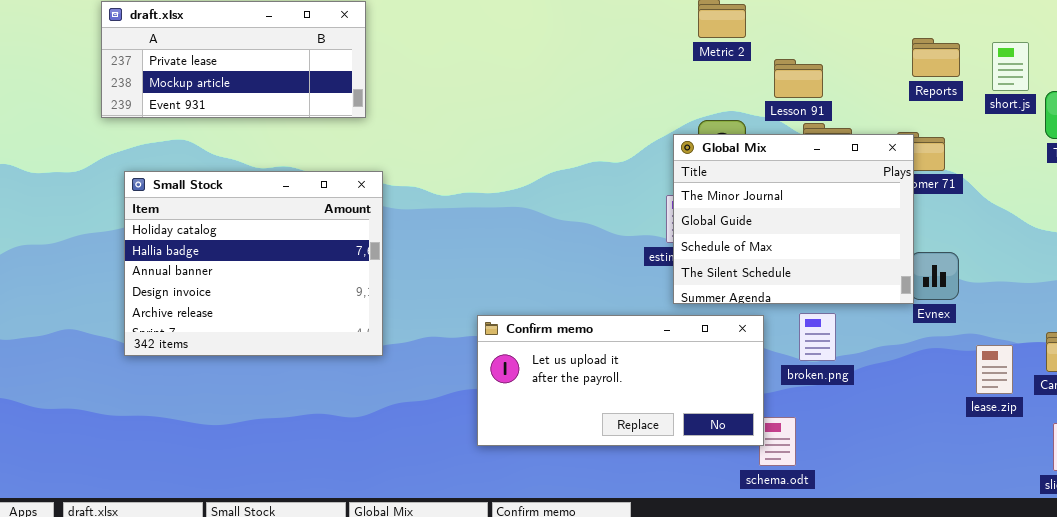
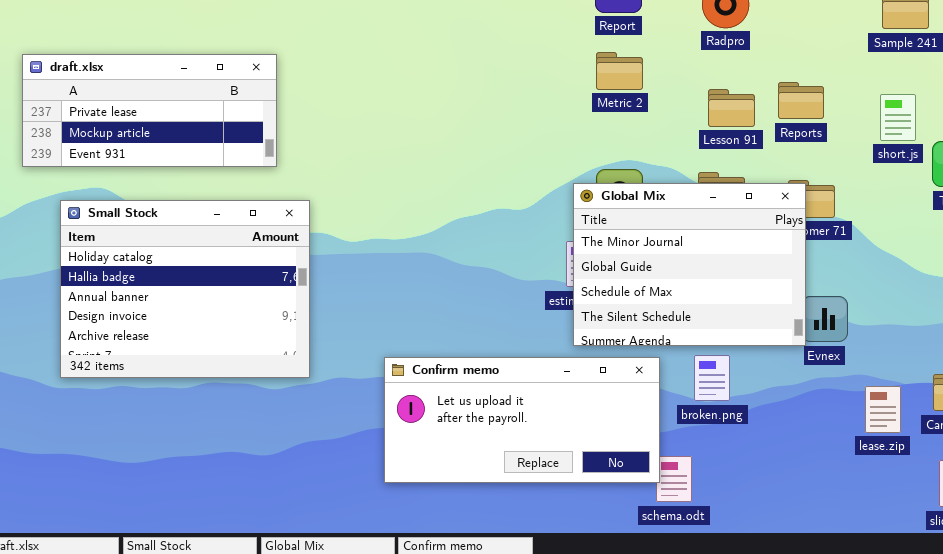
Reports: [912,38,960,77] -> [778,82,824,119], moved
Lesson 91: [774,59,823,98] -> [708,89,755,127], moved
Small Stock: [124,171,383,356] -> [60,200,310,378], moved

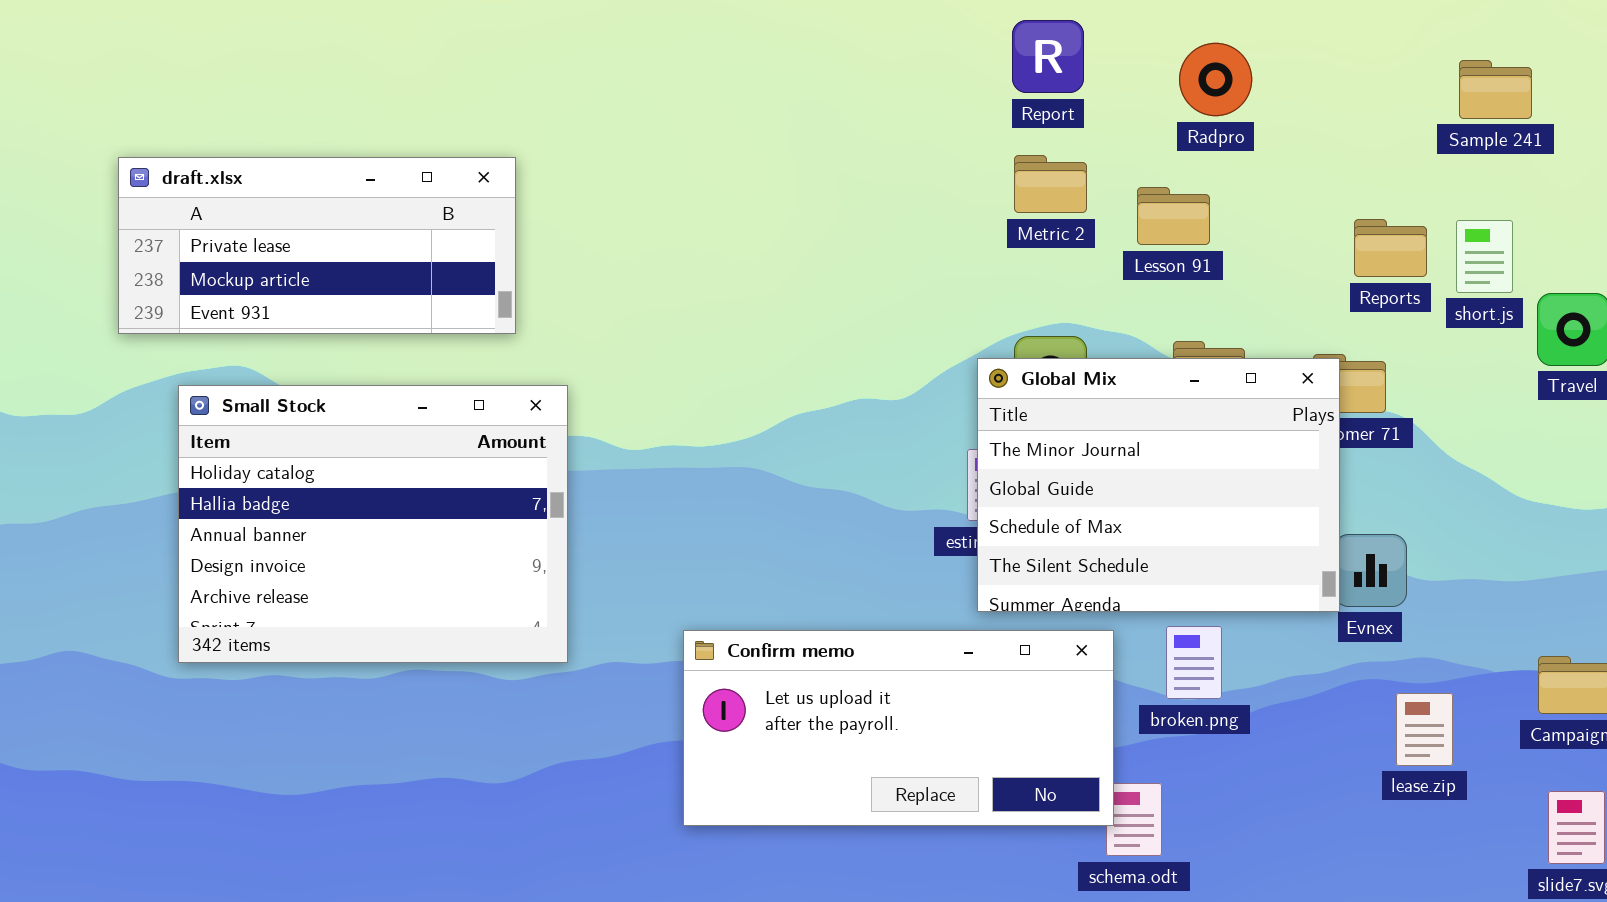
Reports: [778,82,824,119] -> [1354,219,1427,277], moved
Lesson 91: [708,89,755,127] -> [1137,187,1210,245], moved
lease.zip: [865,386,901,433] -> [1396,693,1453,766], moved

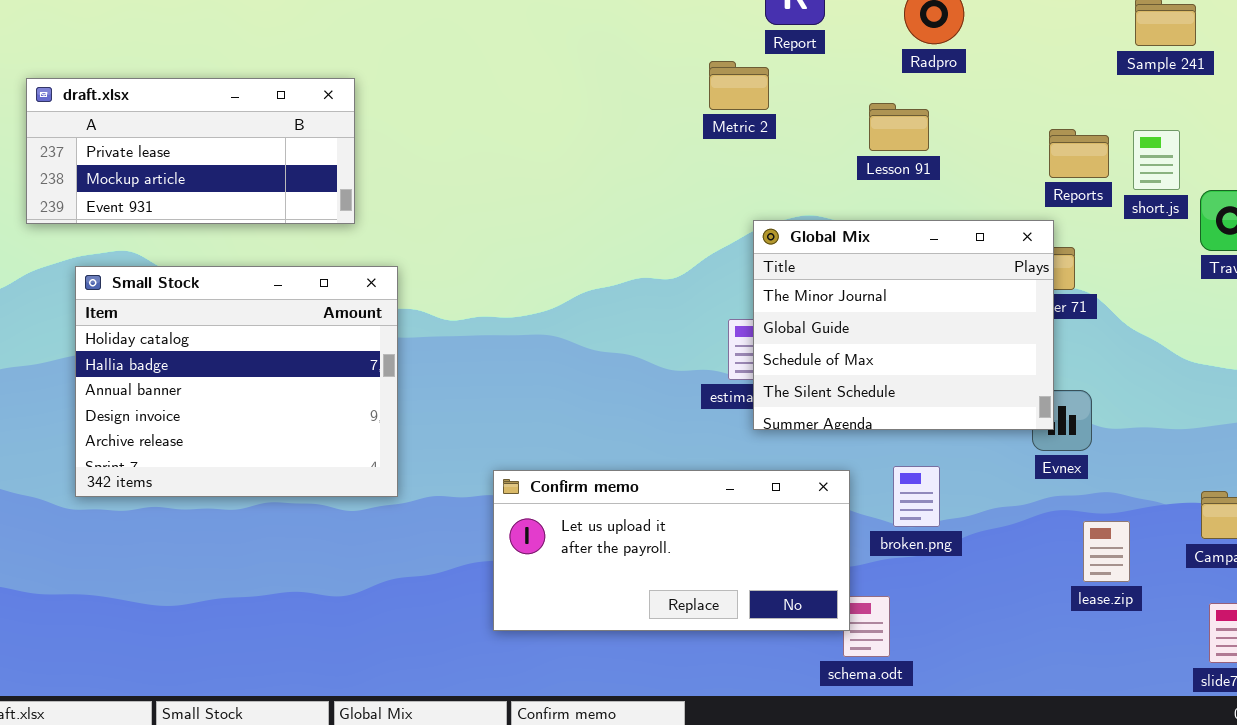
Metric 2: [1014,155,1087,213] -> [709,61,769,110], moved
Global Mix: [977,358,1340,612] -> [753,220,1054,430], moved

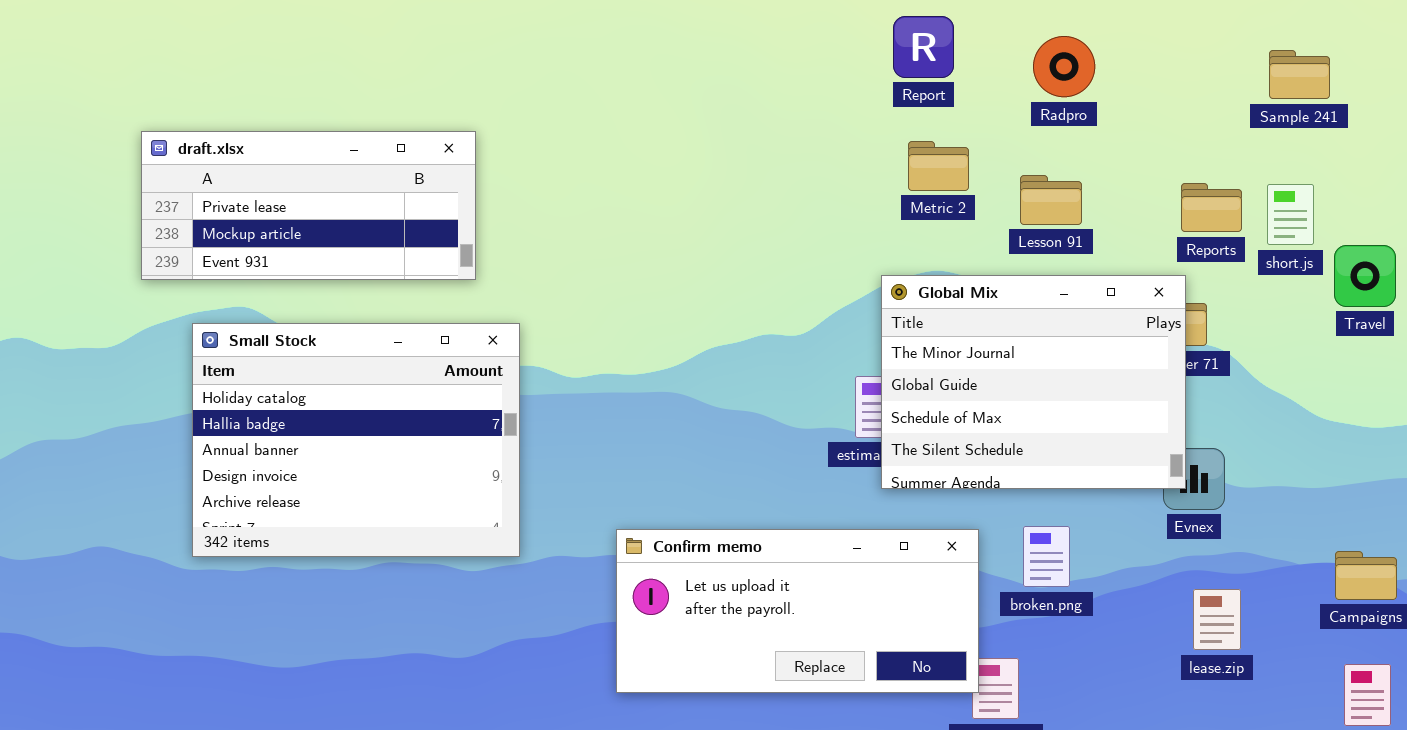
Metric 2: [709,61,769,110] -> [908,141,969,191], moved
Lesson 91: [869,103,929,151] -> [1020,175,1082,225], moved
lease.zip: [1083,521,1130,582] -> [1193,589,1241,650], moved

